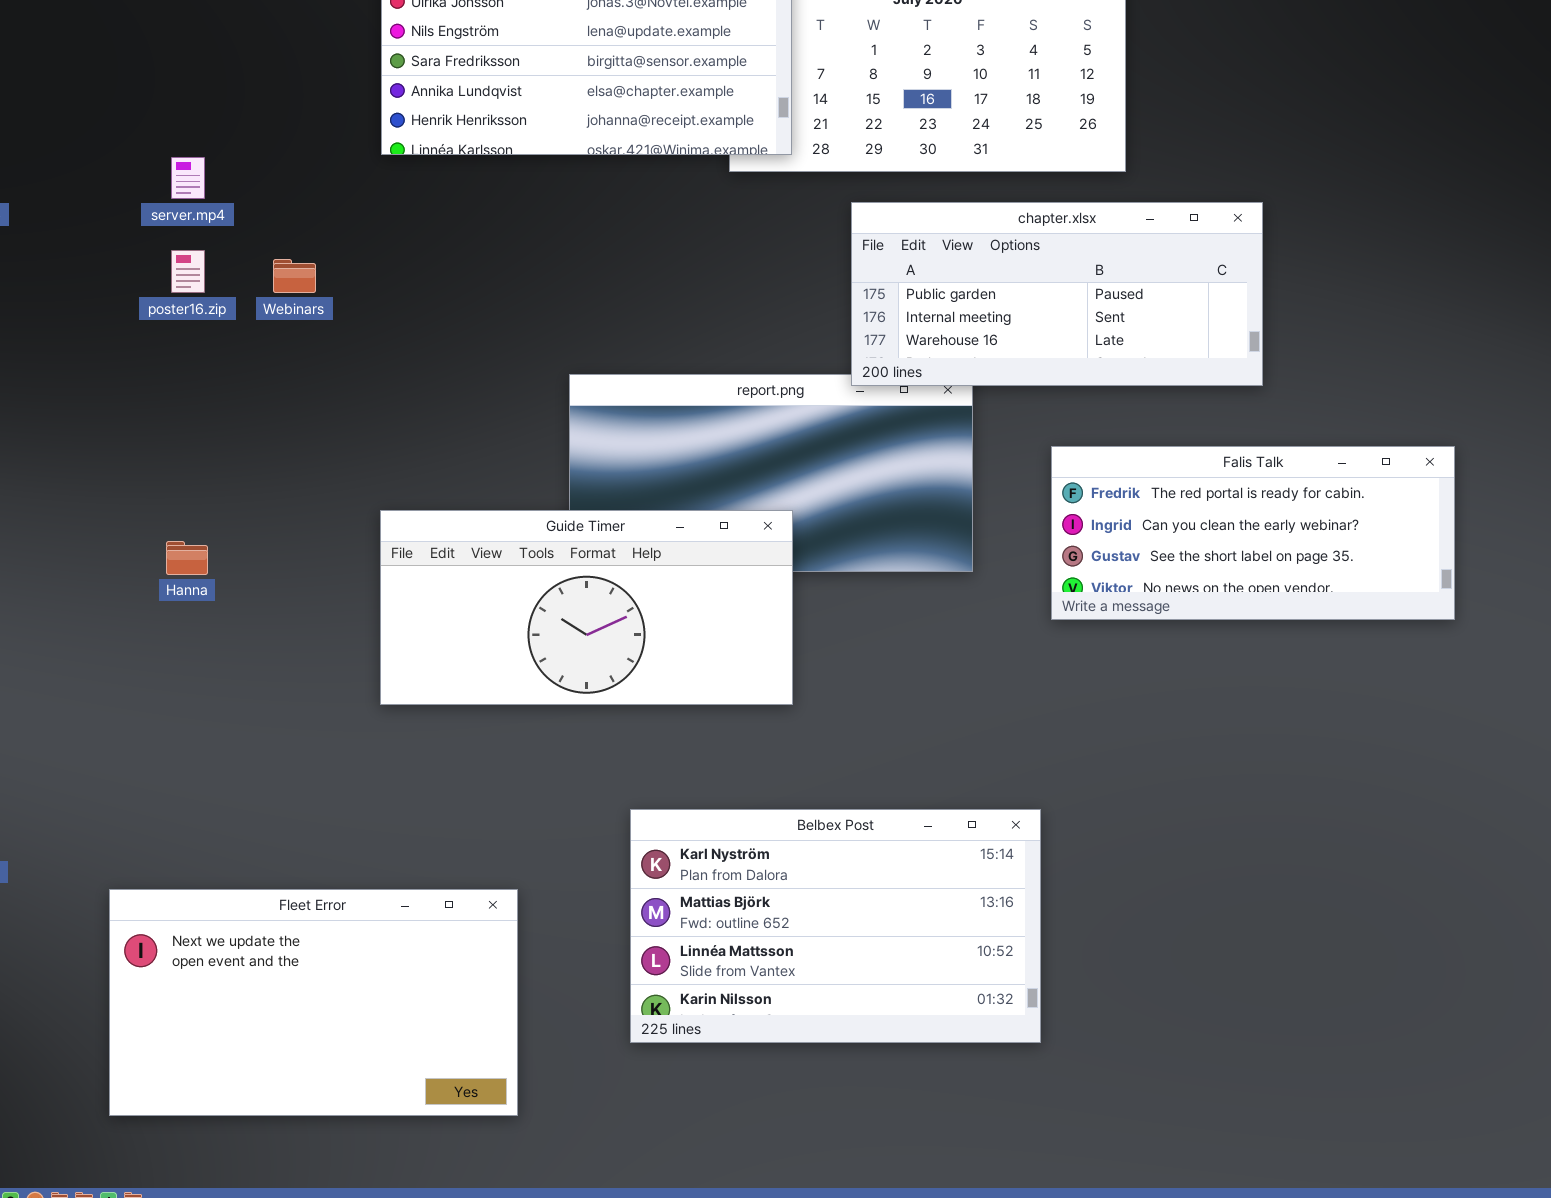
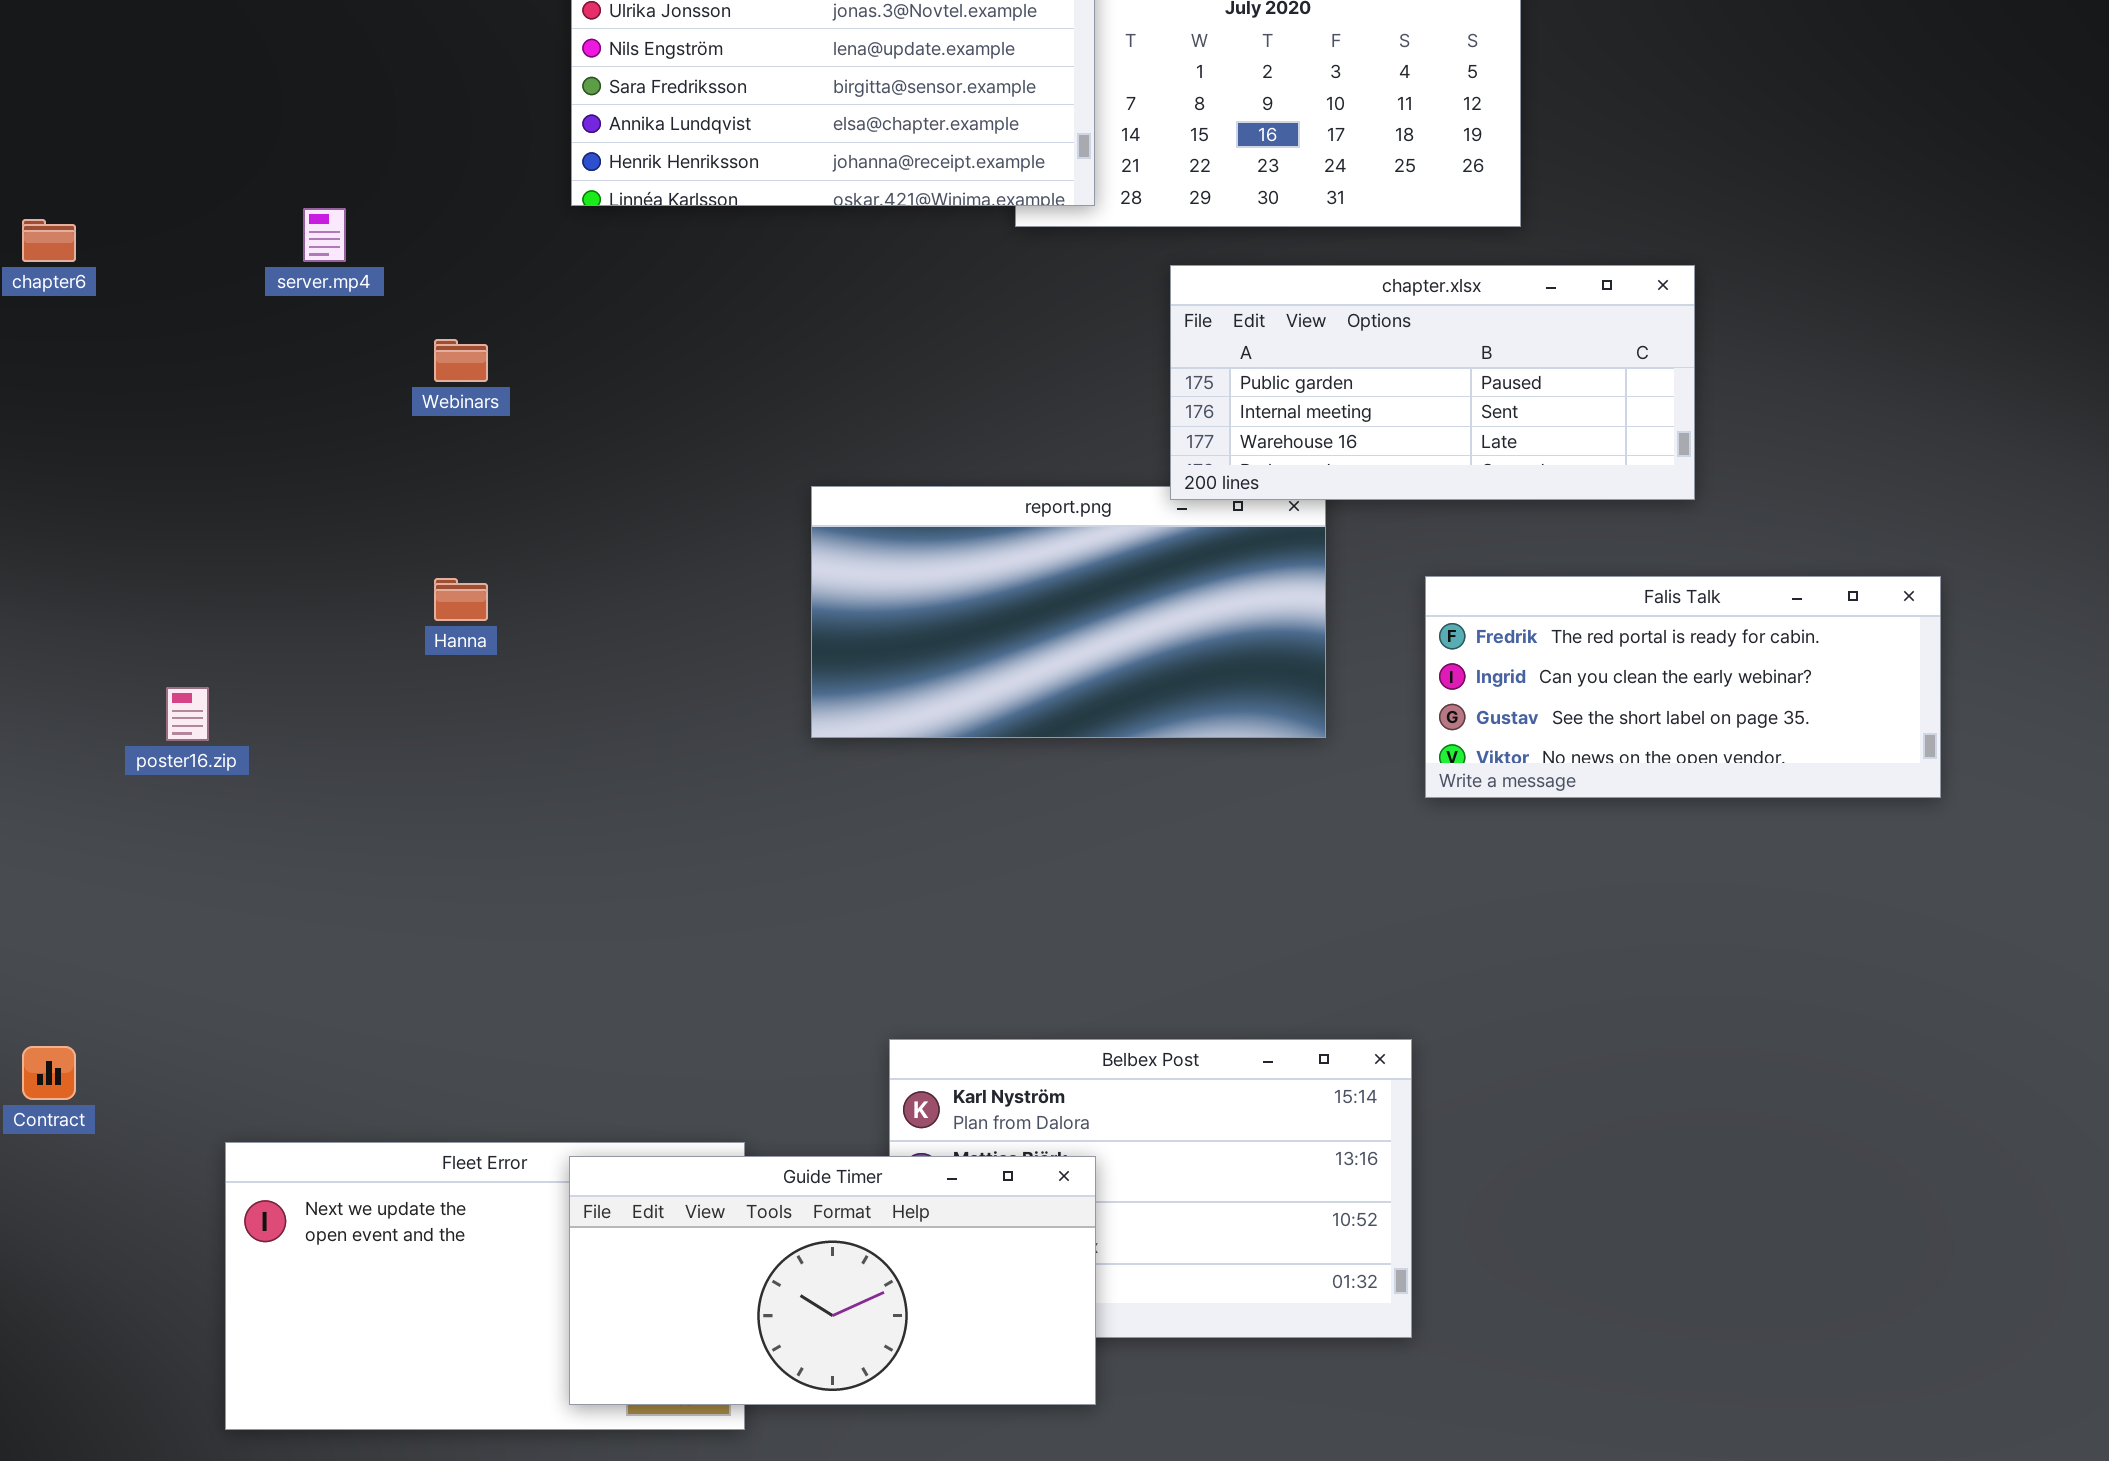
poster16.zip: [171,250,205,293] -> [166,687,209,741], moved
Guide Timer: [380,510,793,705] -> [569,1156,1096,1405], moved
Hanna: [166,541,208,575] -> [434,578,488,621], moved

